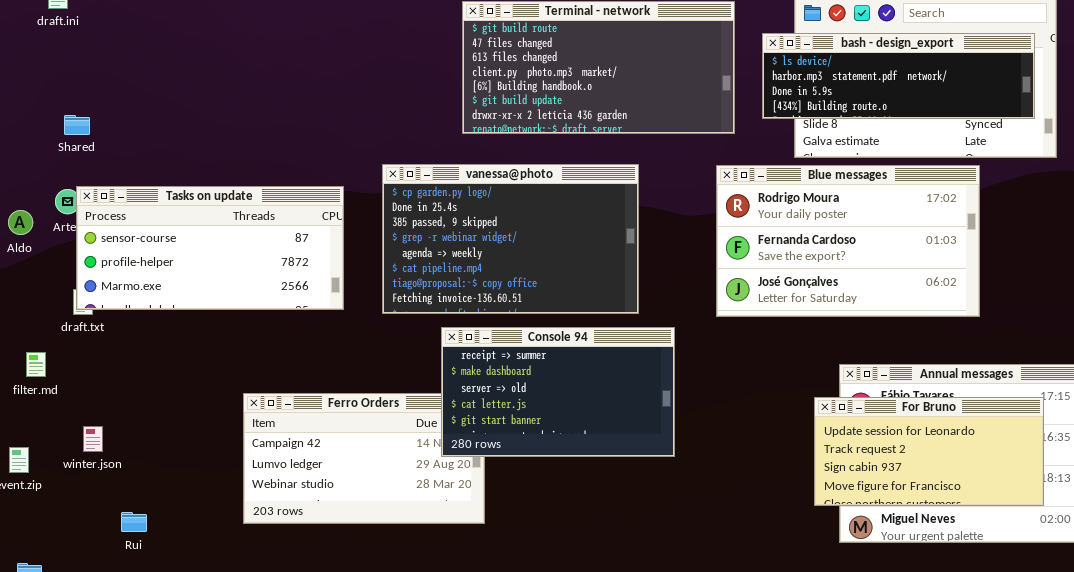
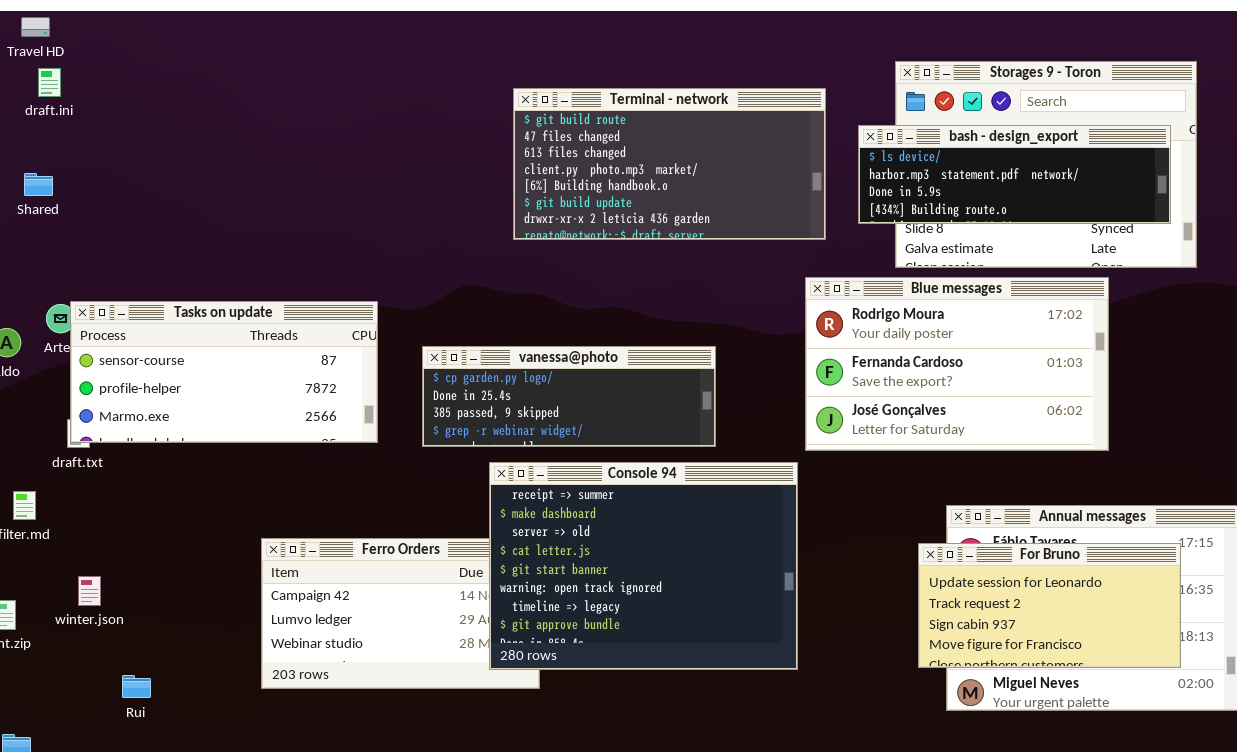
Shared: [64,115,90,135] -> [24,173,53,196], moved
vanessa@photo: [382,164,639,314] -> [422,346,716,447], resized
Console 94: [441,327,675,457] -> [489,462,798,670], resized

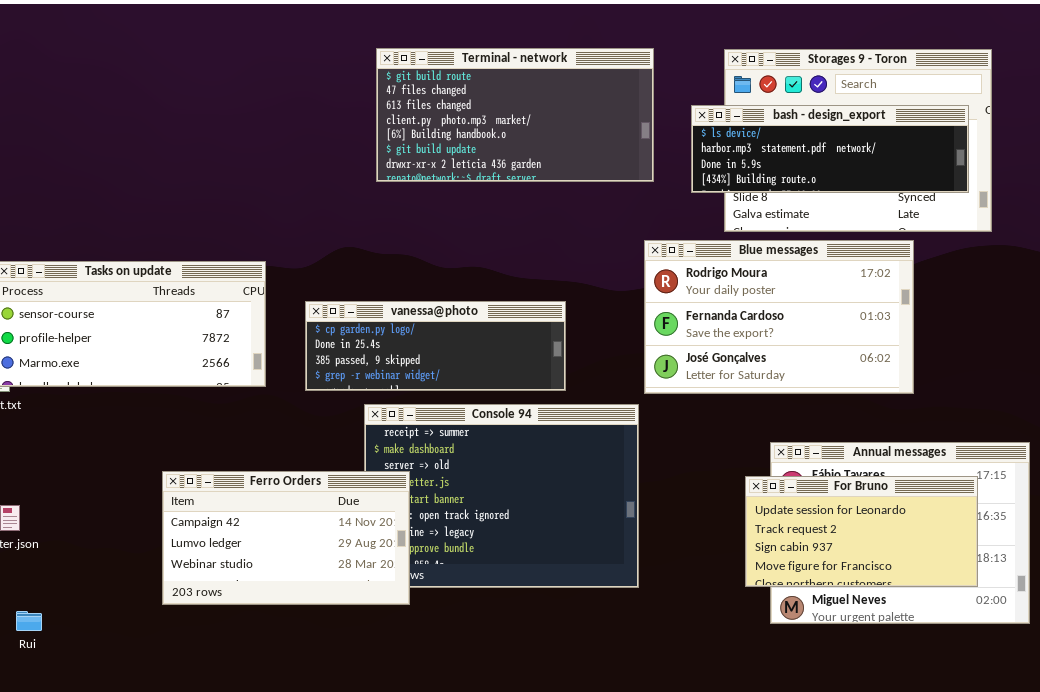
Terminal - network: [513,88,826,240] -> [376,48,654,182], moved
Ferro Orders: [261,538,540,689] -> [162,471,410,605], raised
Rui: [122,675,151,698] -> [16,611,42,631], moved

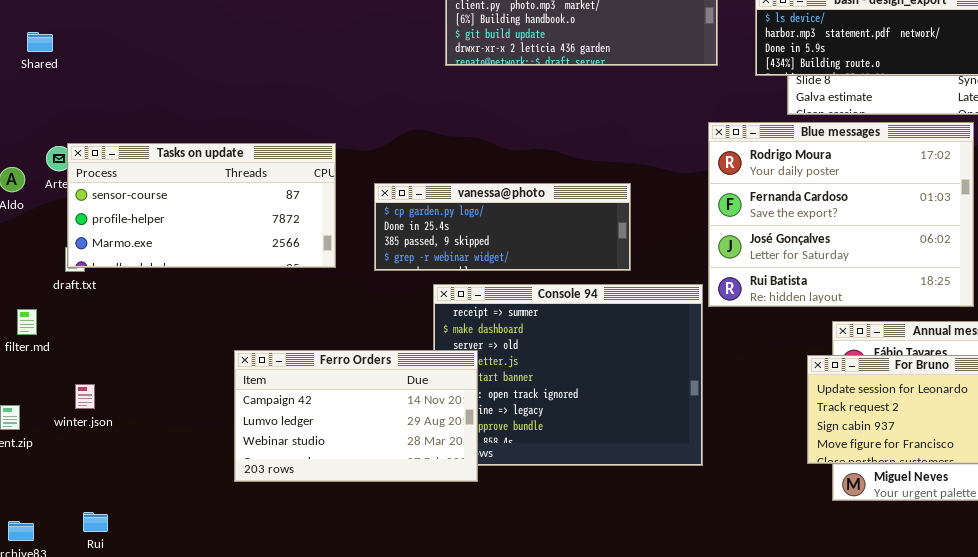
Blue messages: [644,240,914,394] -> [708,122,974,307], resized
Rui: [16,611,42,631] -> [83,512,108,532], moved

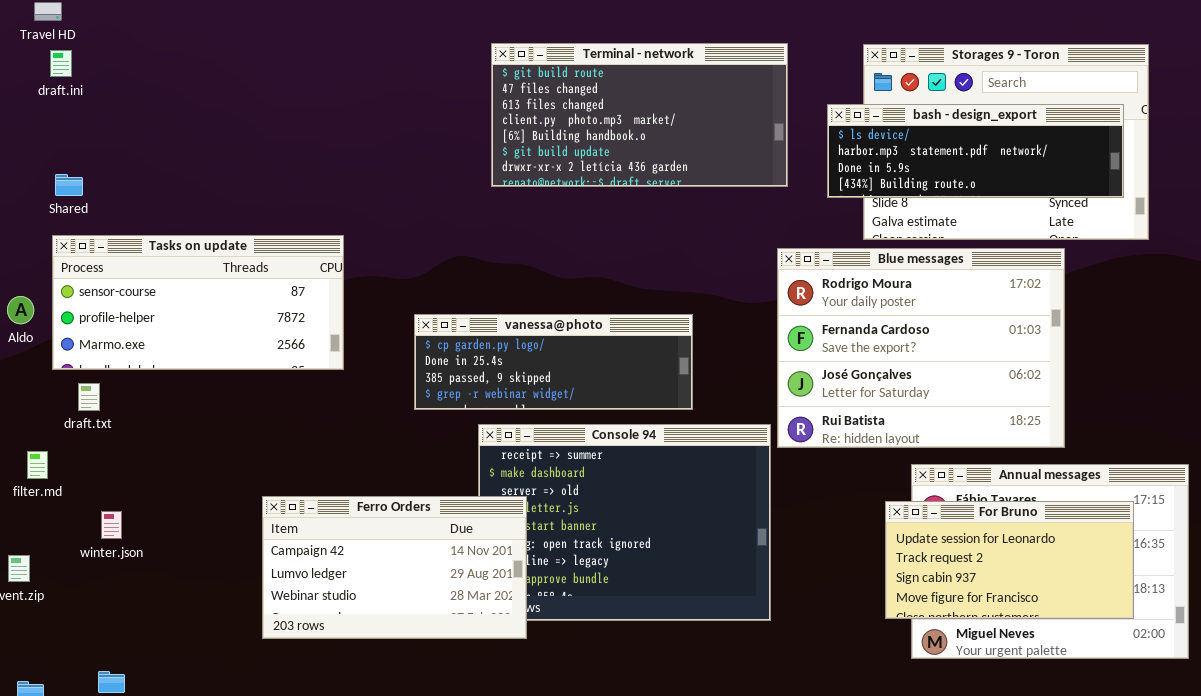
Shared: [27,32,53,52] -> [55,174,83,196], moved
Tasks on update: [67,143,336,268] -> [52,235,344,370], moved
winter.json: [75,384,95,409] -> [101,511,122,539], moved

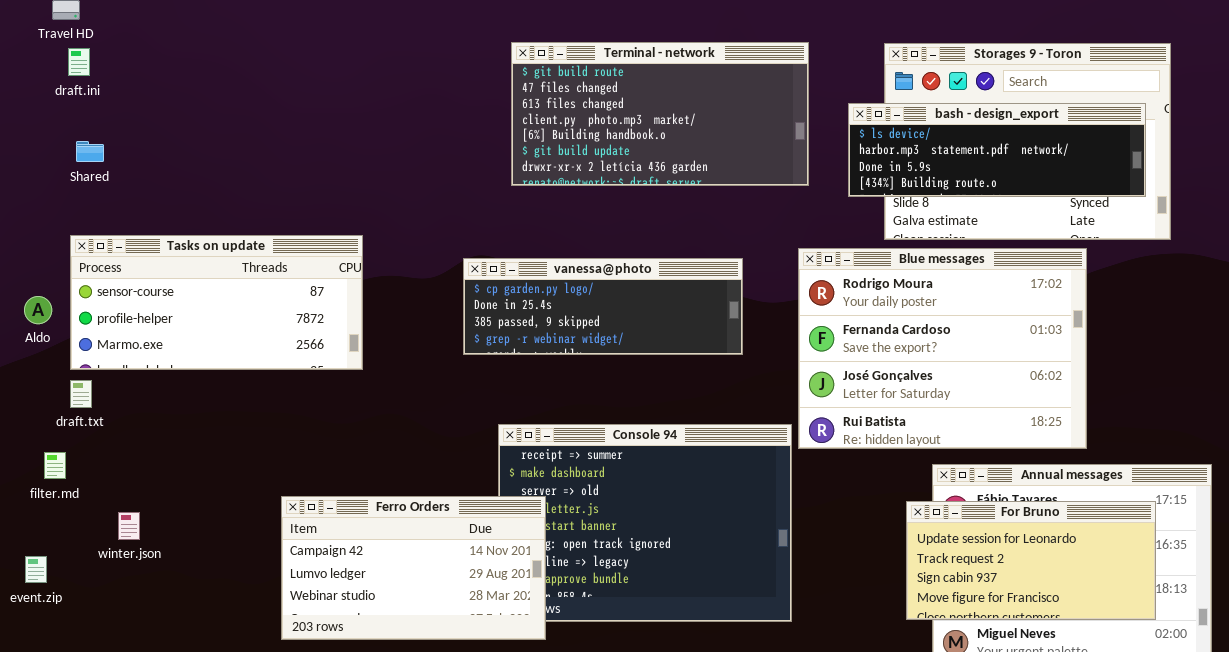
Shared: [55,174,83,196] -> [76,141,104,162], moved
vanessa@photo: [414,314,693,410] -> [463,258,743,355], moved
draft.txt: [78,383,100,411] -> [70,380,92,408], moved

